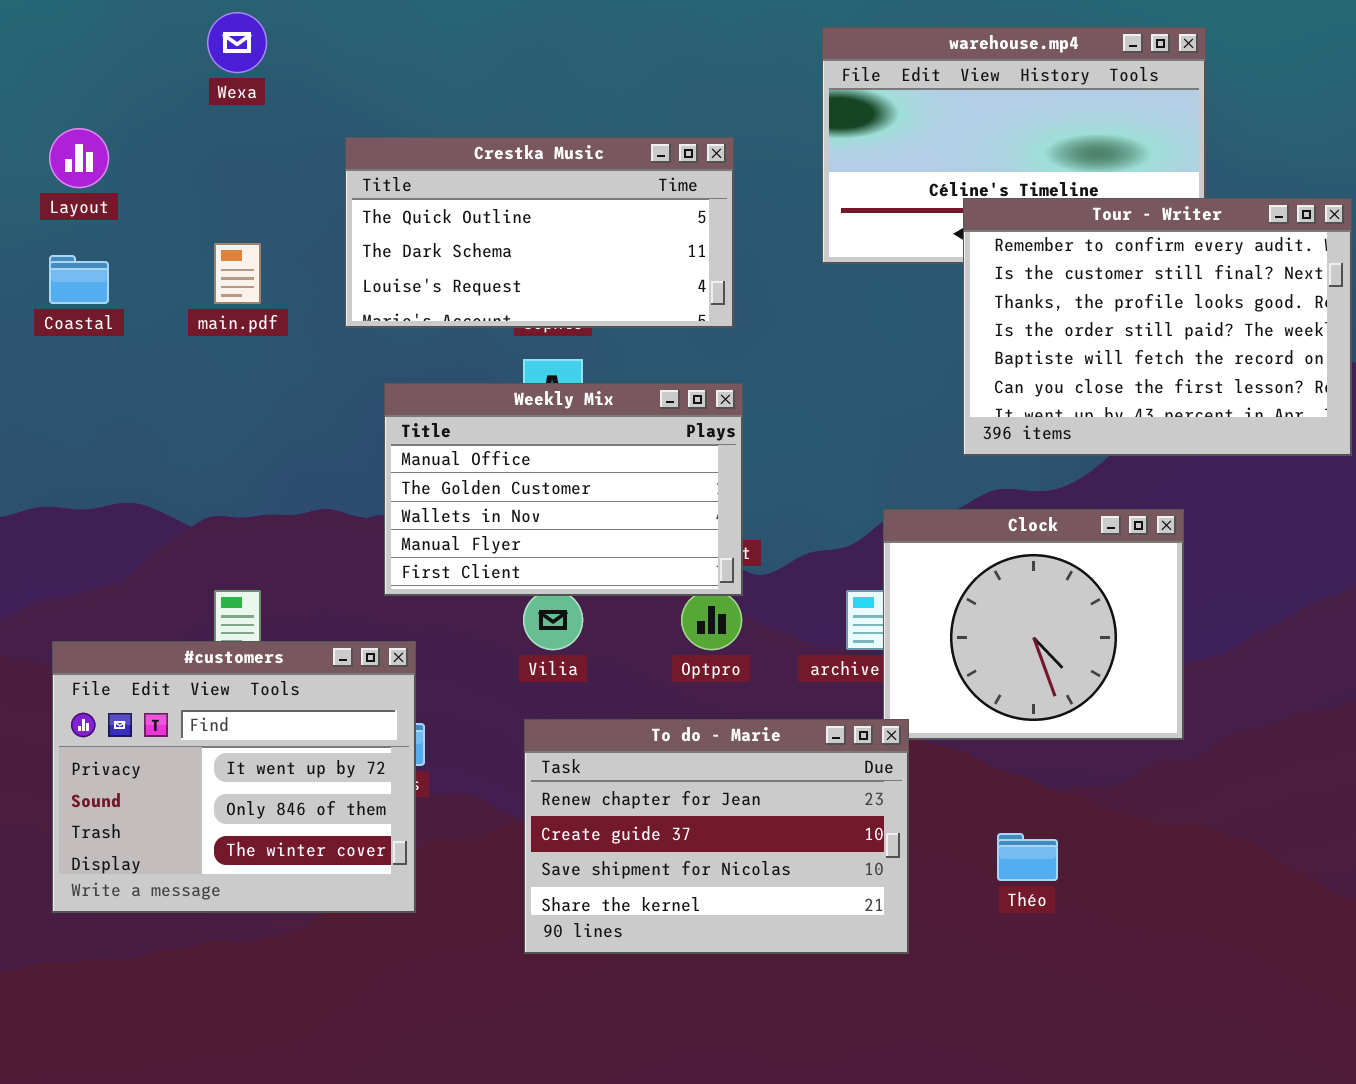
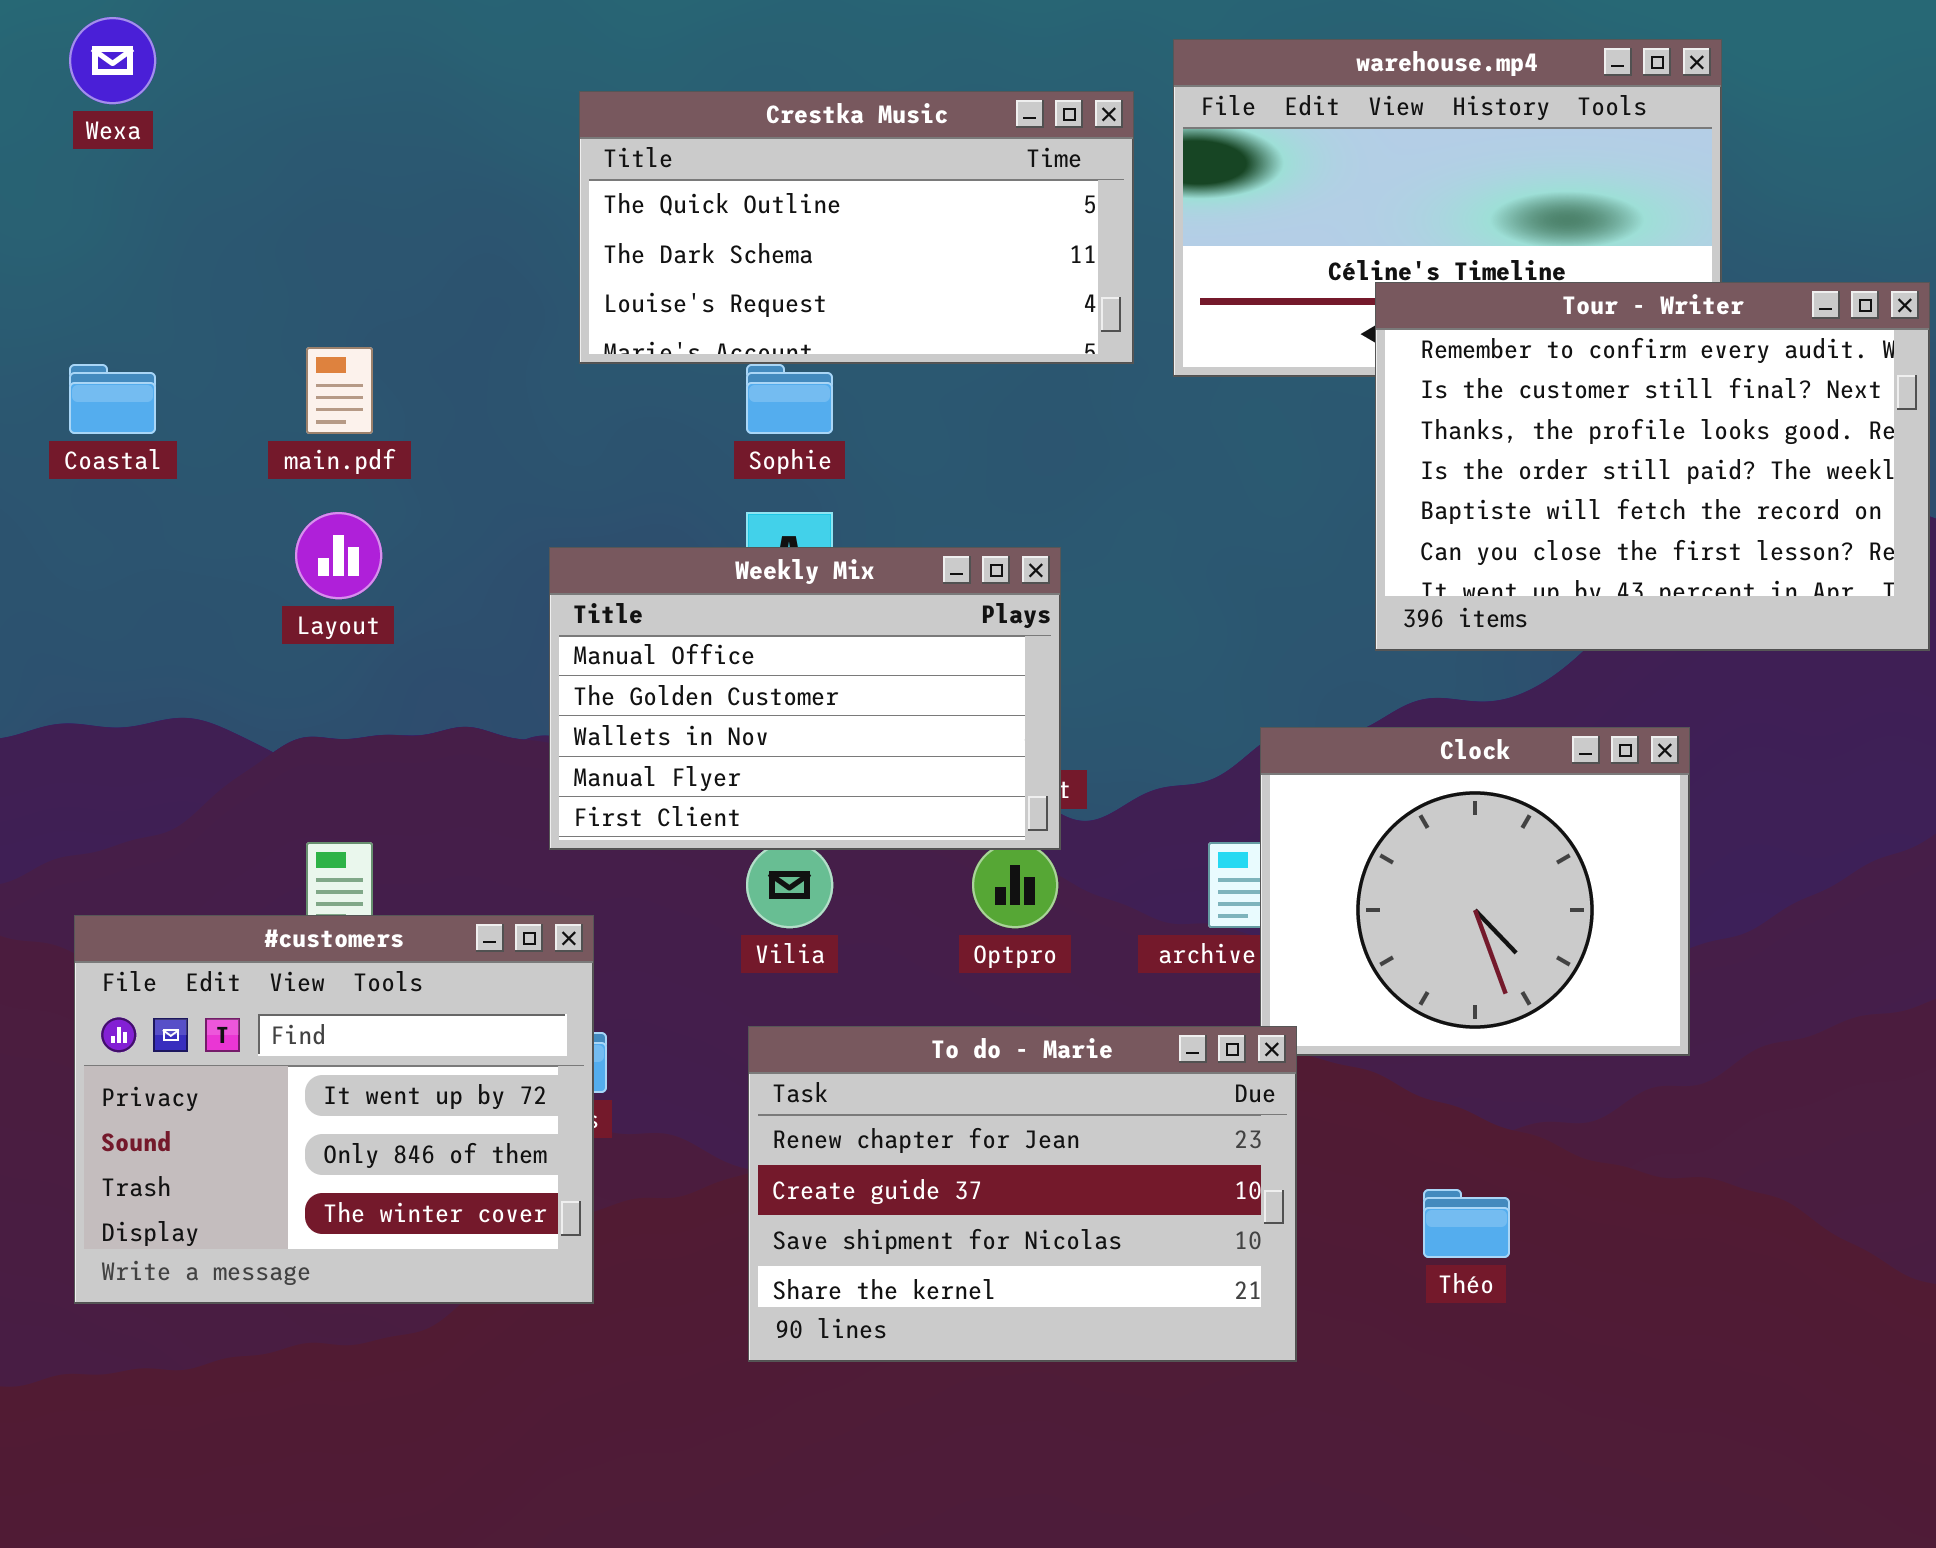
Wexa: [207,12,267,73] -> [69,17,156,104], moved
Layout: [49,128,109,188] -> [295,512,382,599], moved
Crestka Music: [345,137,734,328] -> [579,91,1134,364], moved

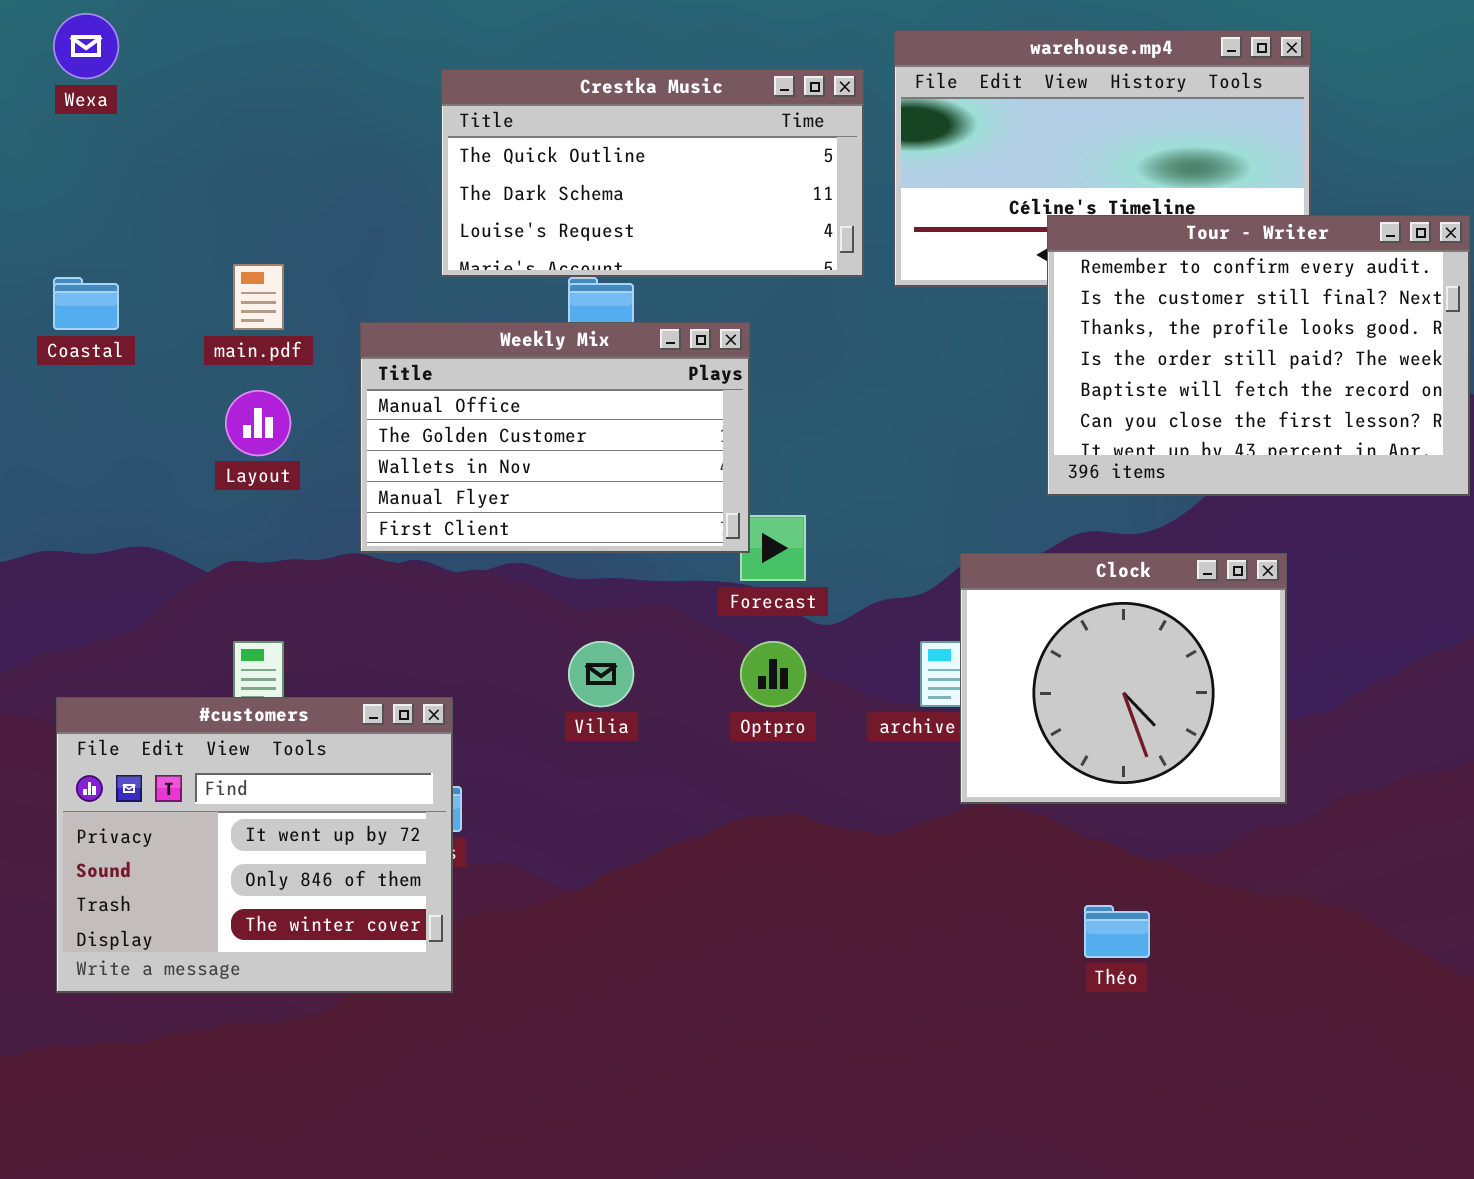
Weekly Mix: [549,547,1061,850] -> [360,322,750,553], moved
To do - Marie: [748,1026,1297,1362] -> none, closed

